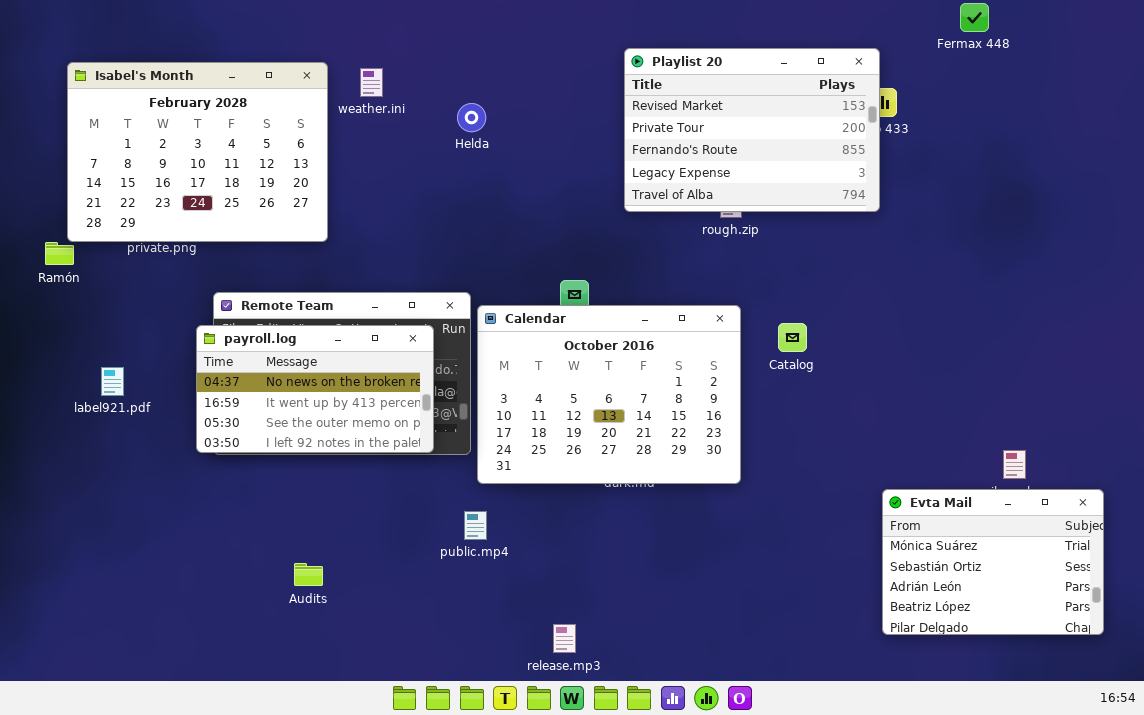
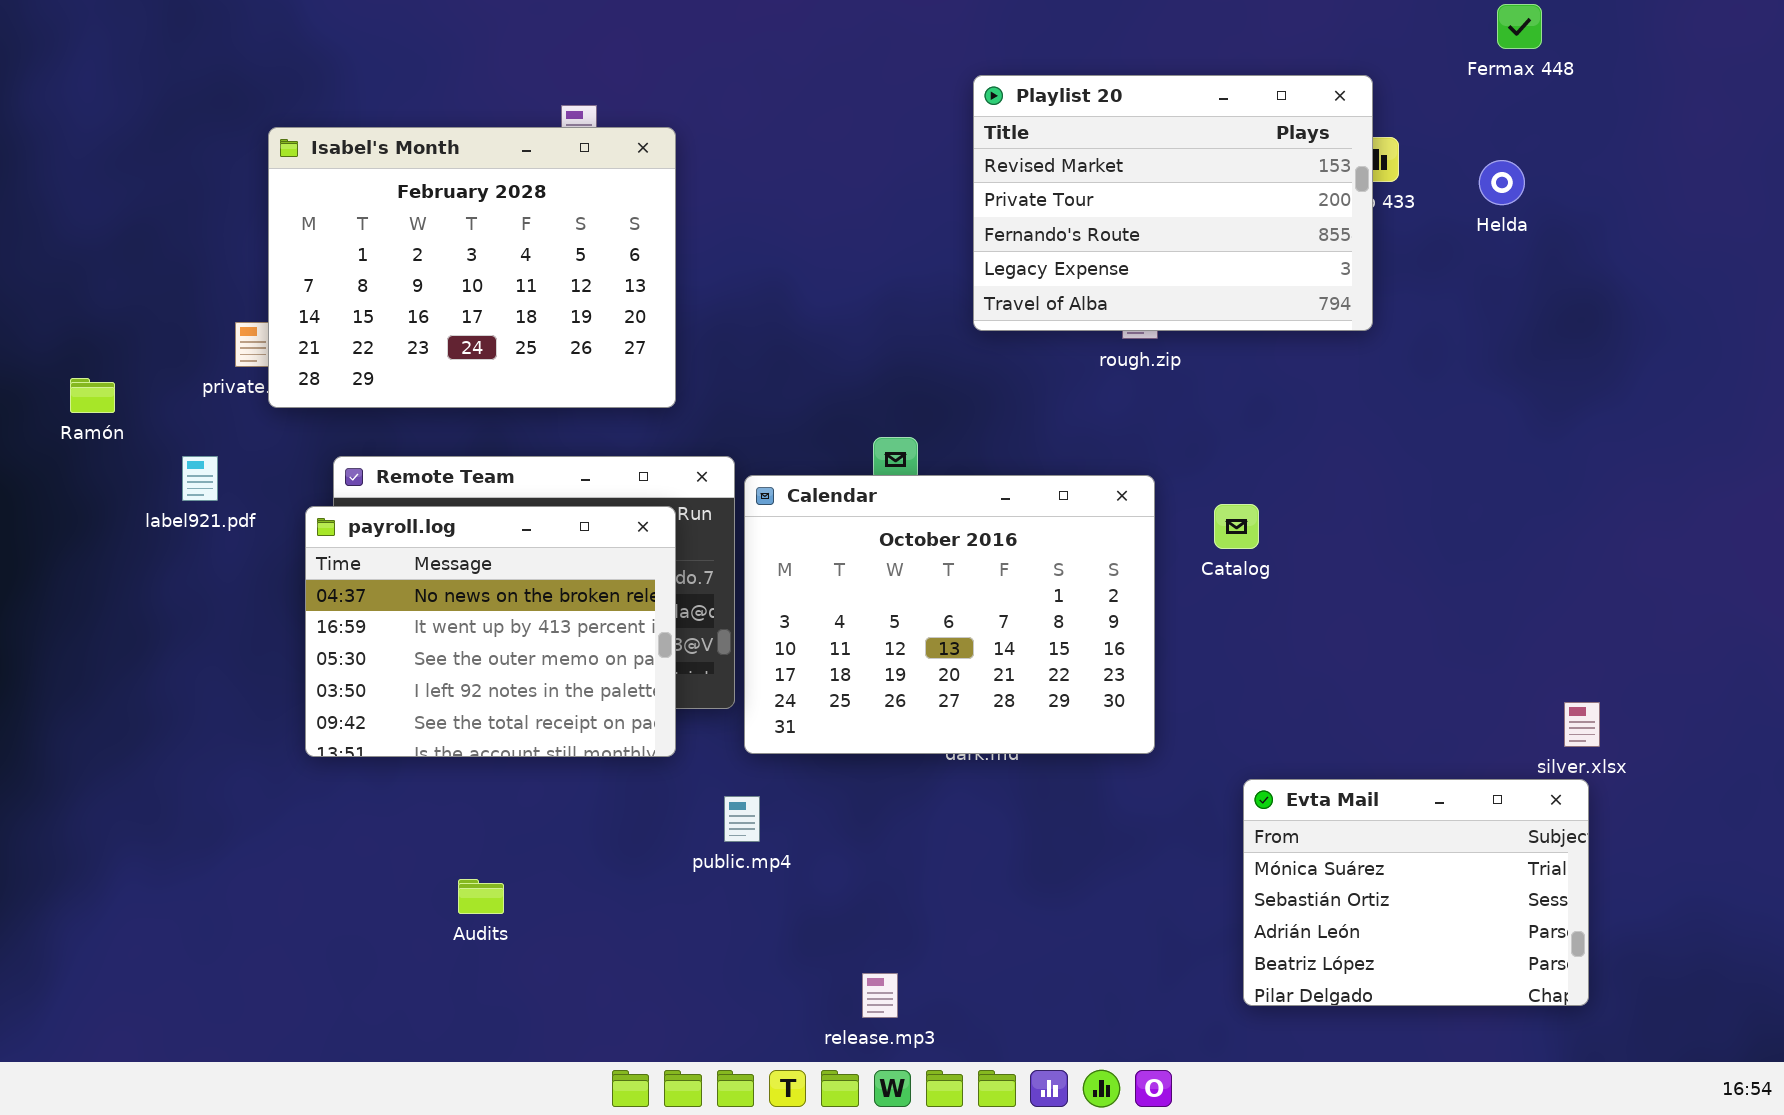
Isabel's Month: [67,62,328,242] -> [268,127,676,408], moved
Helda: [457,103,486,132] -> [1479,160,1525,205], moved
payroll.log: [196,325,434,453] -> [305,506,676,757], resized
label921.pdf: [101,367,124,396] -> [182,456,218,501], moved
Evta Mail: [882,489,1104,635] -> [1243,779,1589,1006], moved

